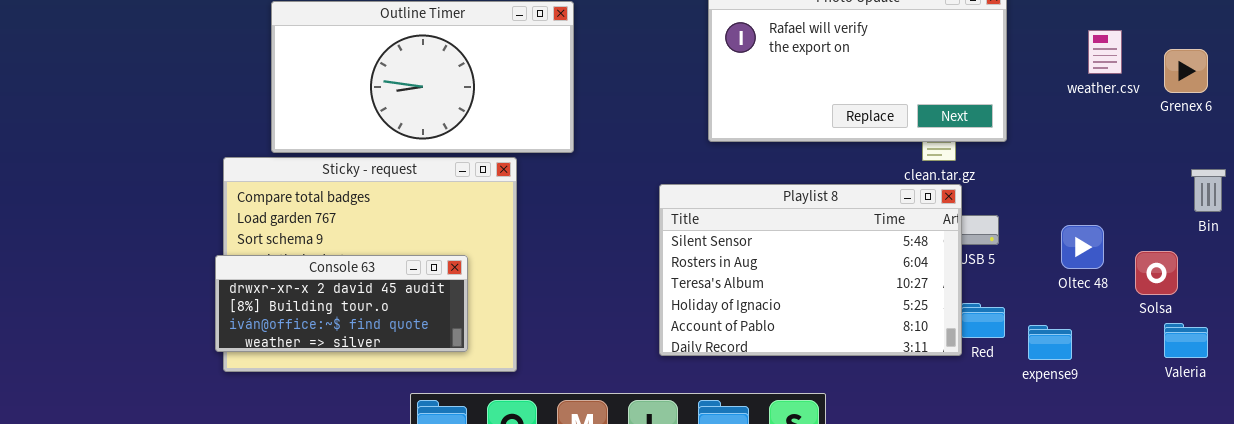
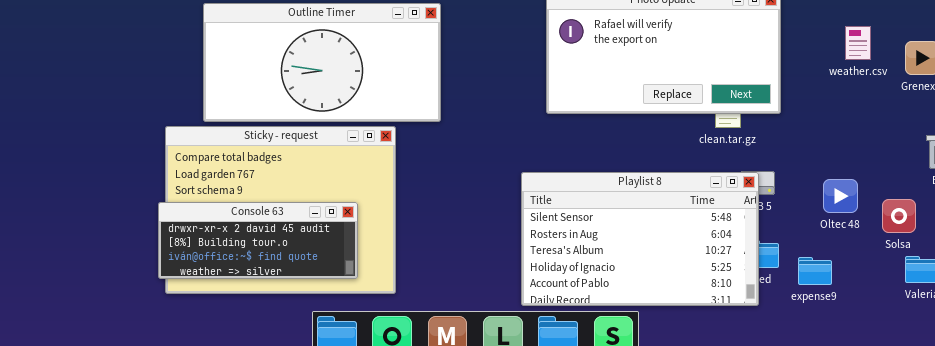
Playlist 8: [659,184,962,356] -> [521,172,759,306], moved

